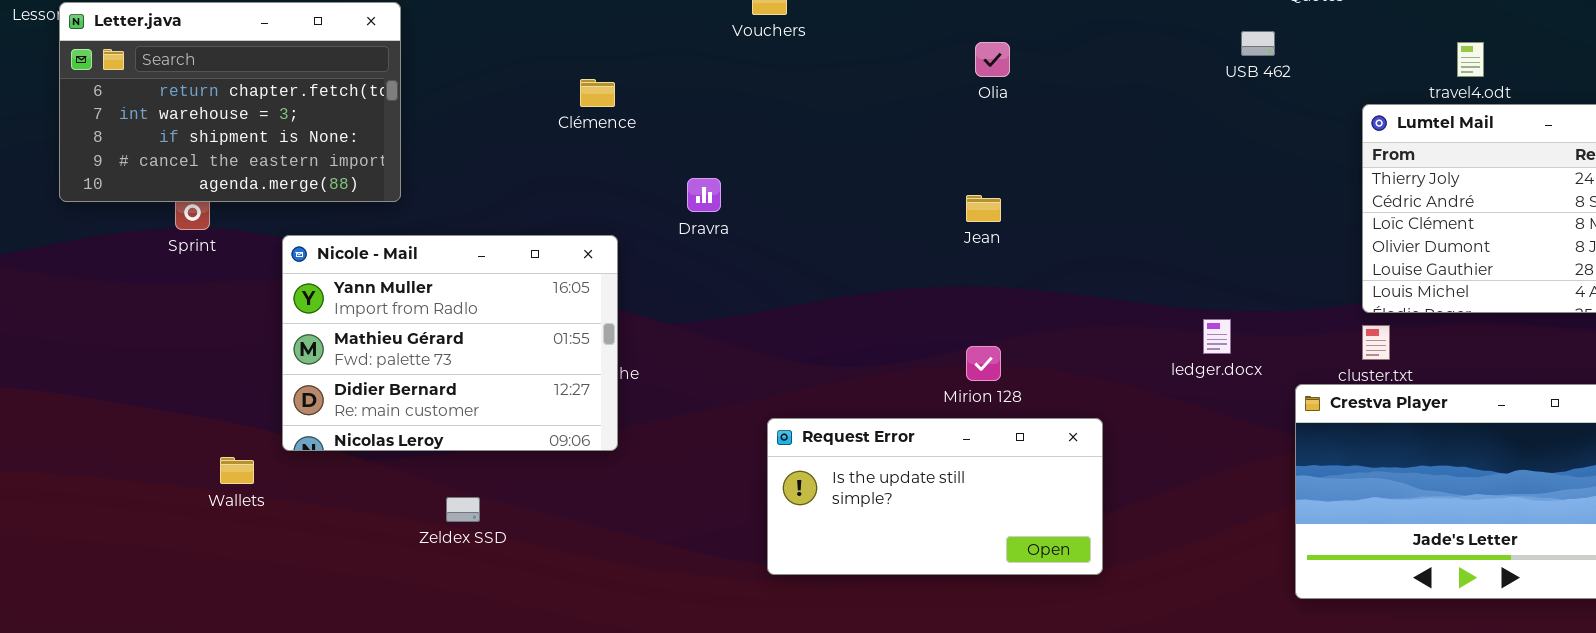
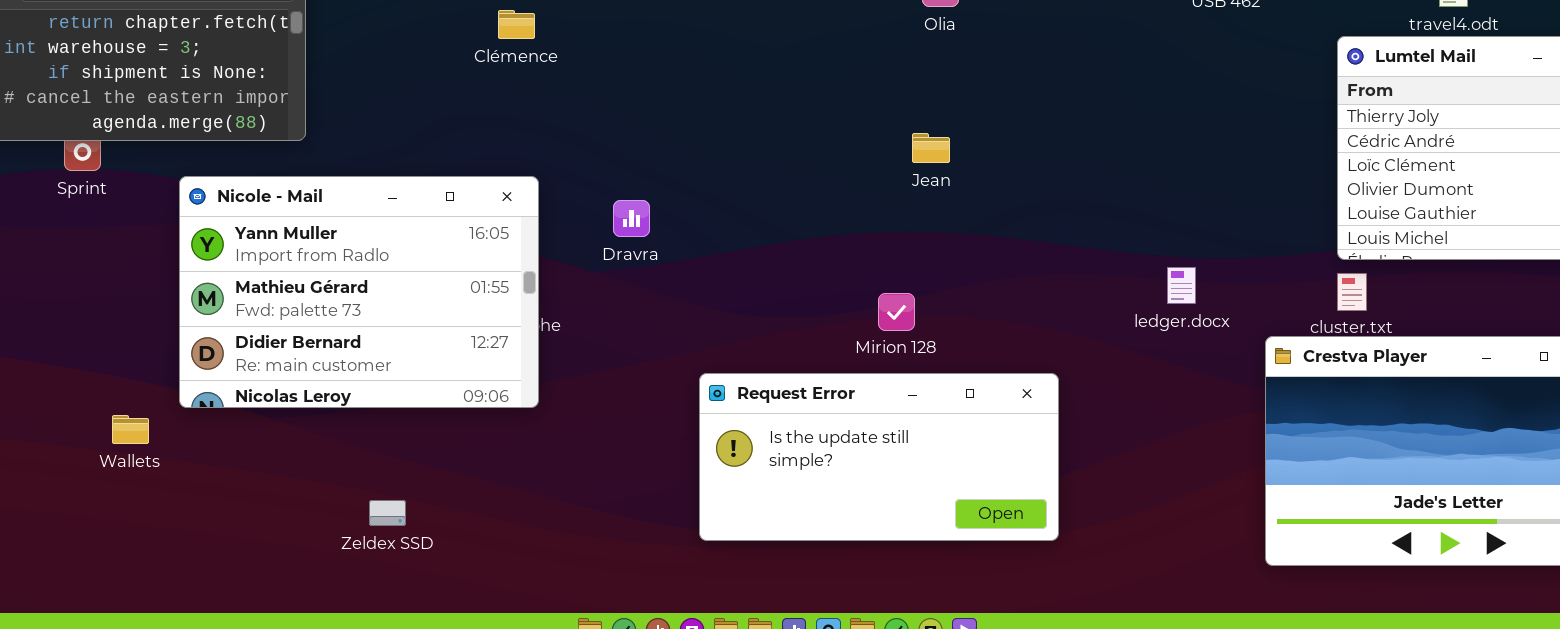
Dravra: [687,178,721,212] -> [613,200,650,237], moved
Mirion 128: [966,346,1001,381] -> [878,293,915,331], moved
Zeldex SSD: [446,497,480,522] -> [369,500,406,526], moved

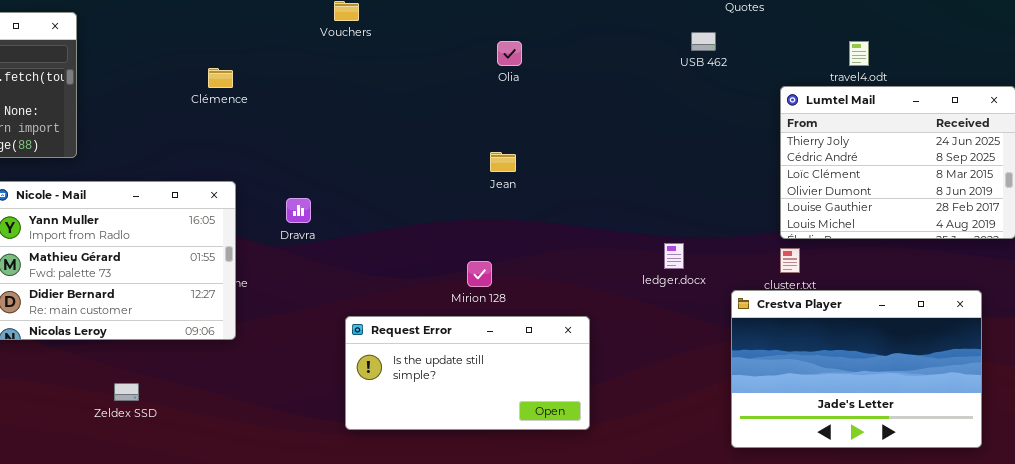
Zeldex SSD: [369,500,406,526] -> [114,383,139,401], moved

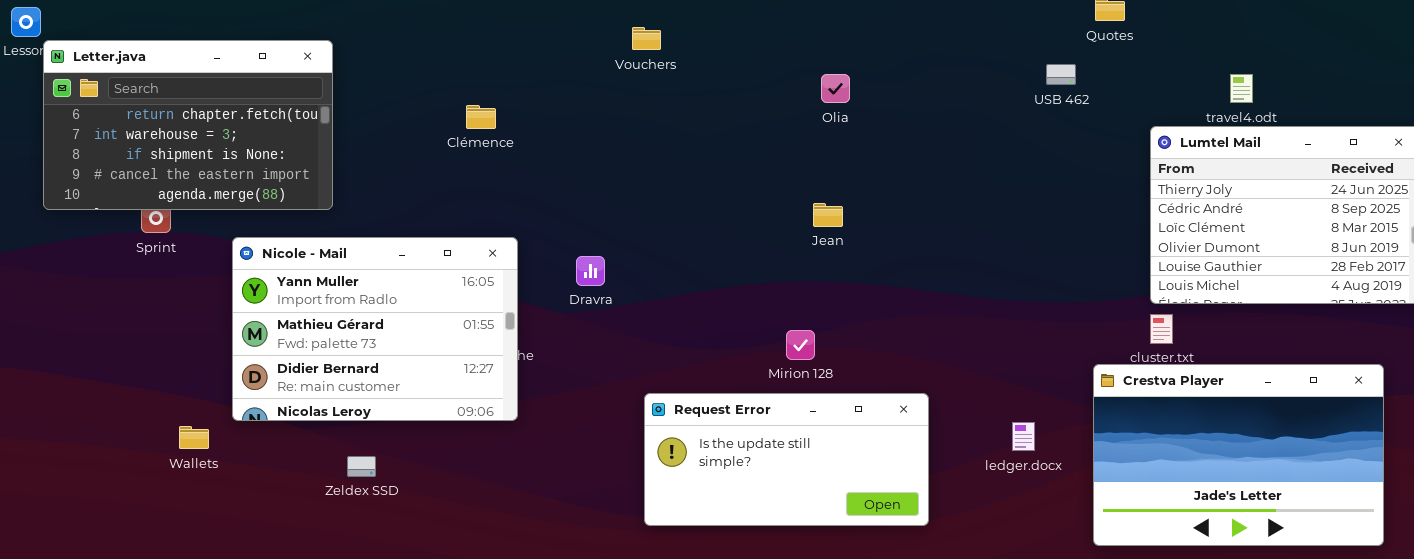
Clémence: [208,68,233,88] -> [466,105,496,129], moved
ledger.docx: [664,243,684,269] -> [1012,422,1035,451], moved
Zeldex SSD: [114,383,139,401] -> [347,456,376,477], moved

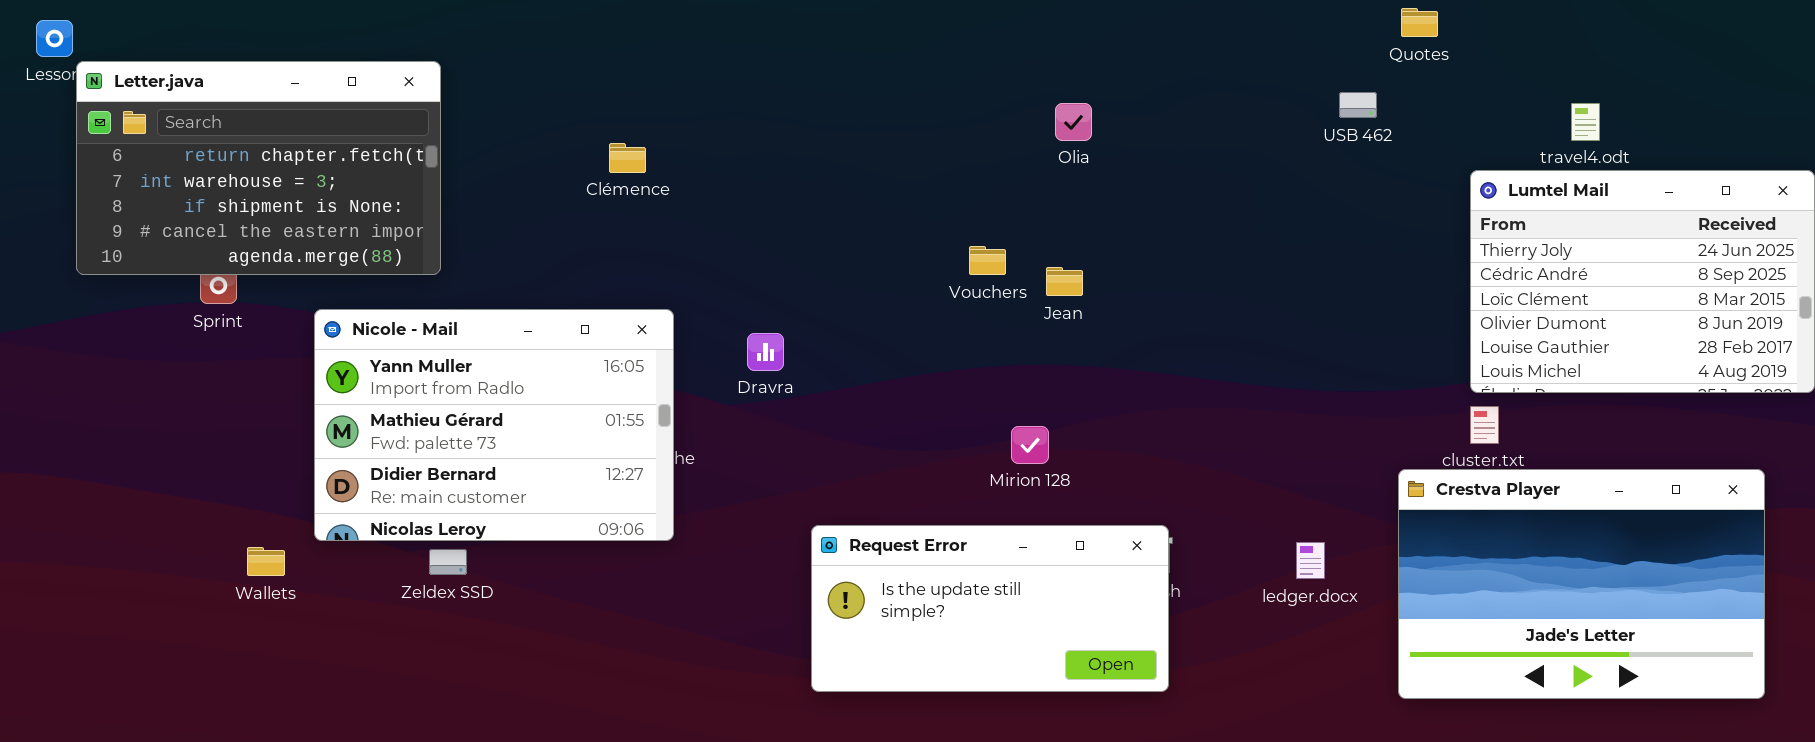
Vouchers: [632,27,661,50] -> [969,246,1006,275], moved
Request Error: [644,393,929,526] -> [811,525,1169,692], moved
Zeldex SSD: [347,456,376,477] -> [429,549,467,575], moved

